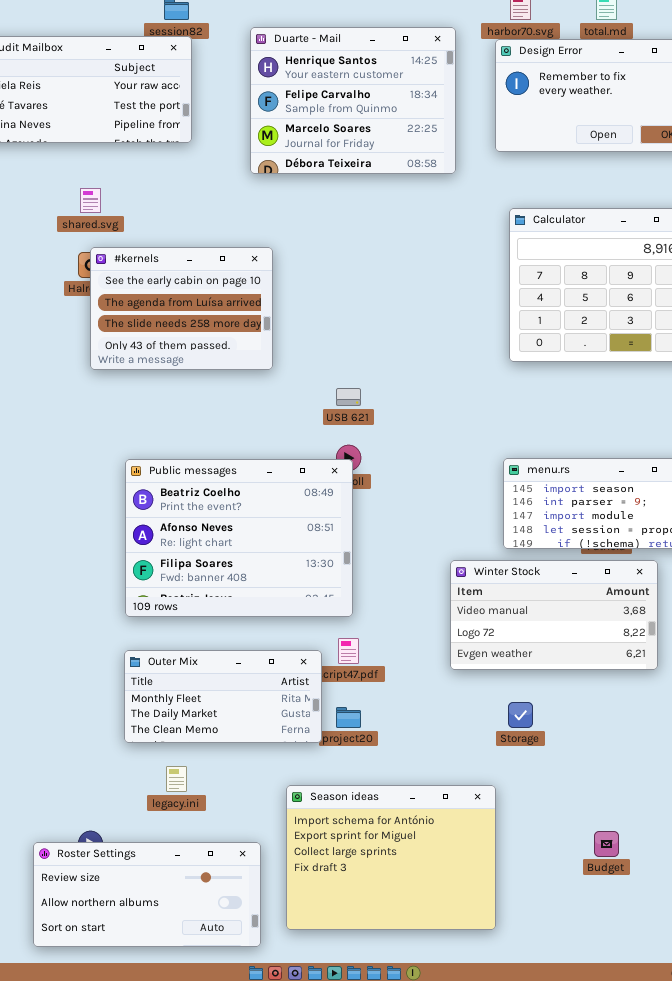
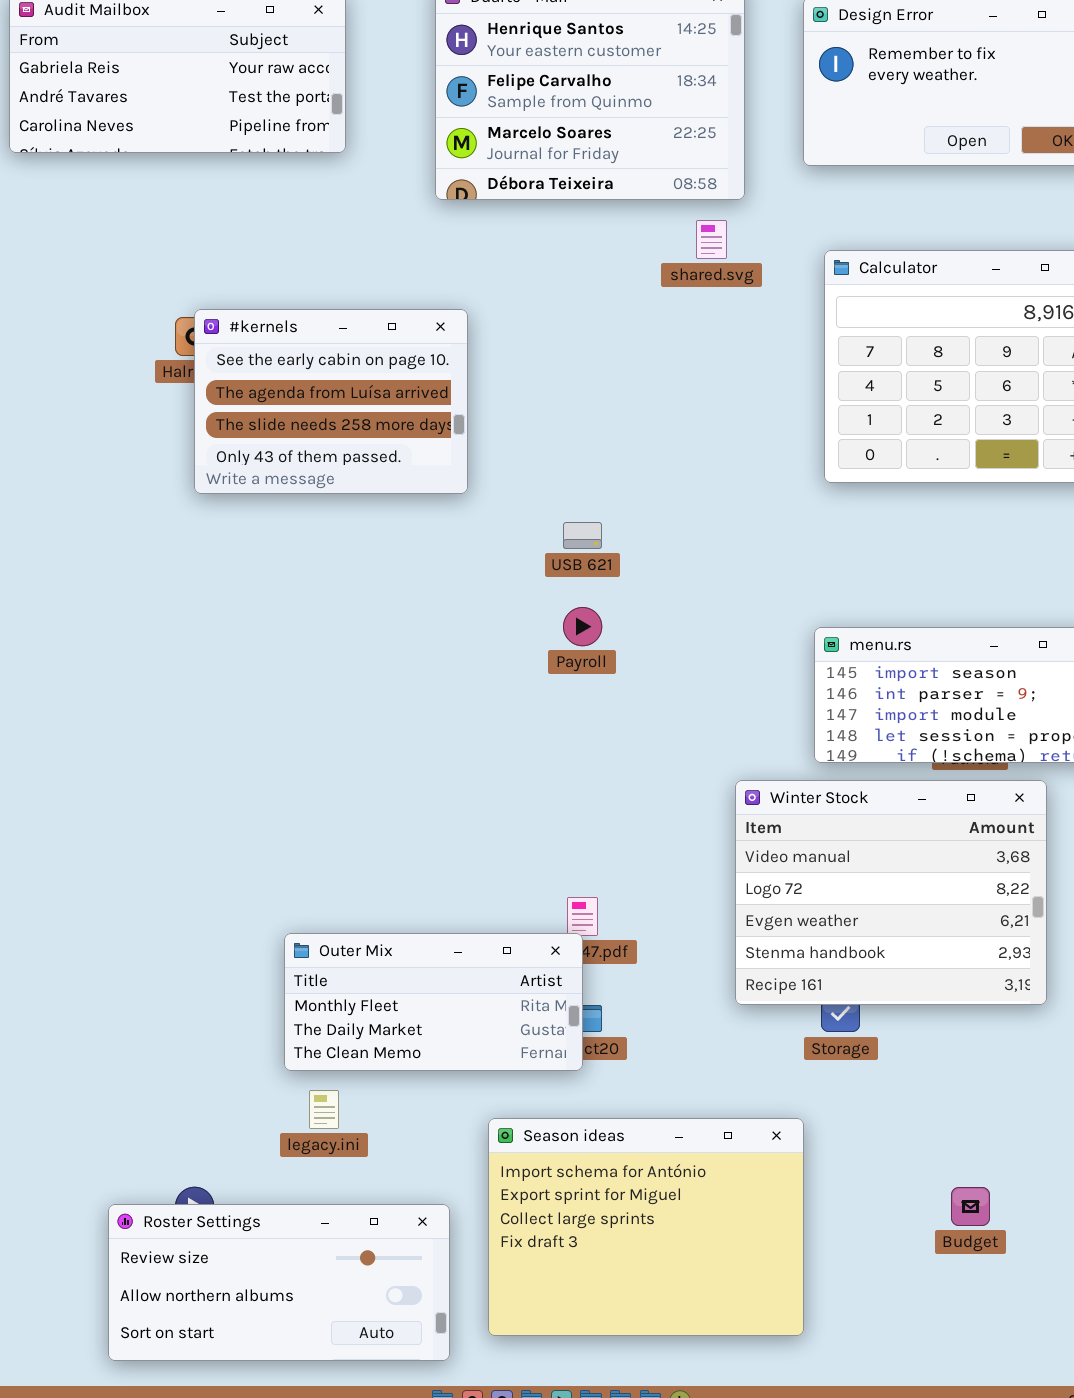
shared.svg: [80,188,101,213] -> [696,220,727,259], moved
Public messages: [125,459,353,617] -> none, closed
Winter Stock: [450,560,658,670] -> [735,780,1047,1005], resized
Outer Mix: [124,650,322,743] -> [284,933,583,1071], moved

